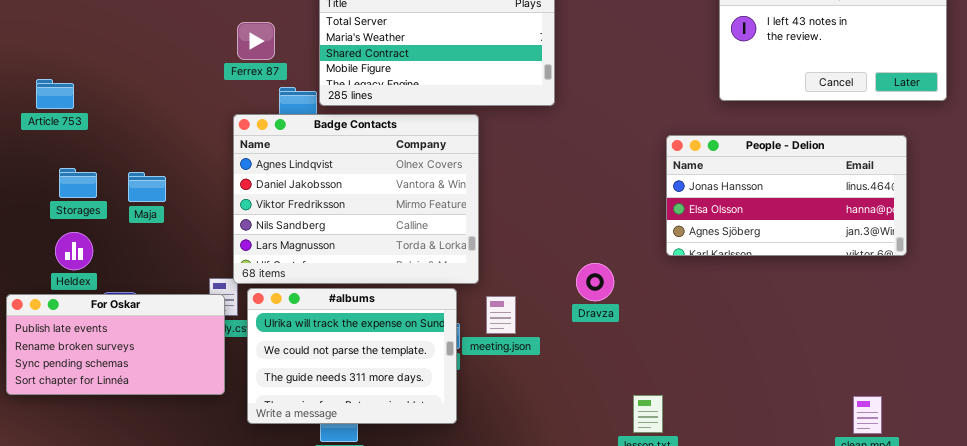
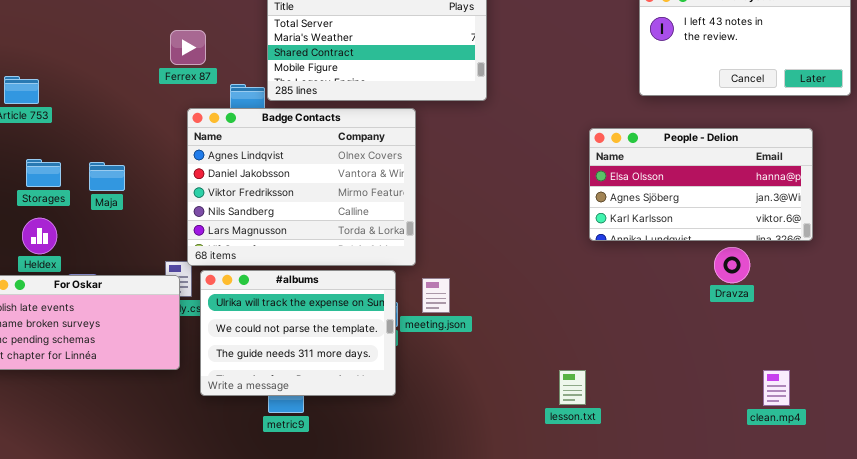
Ferrex 87: [237,22,275,60] -> [170,30,206,65], moved
People - Delion: [666,135,907,256] -> [589,128,813,241], scrolled down 1 row
Dravza: [576,263,614,301] -> [714,247,750,283], moved

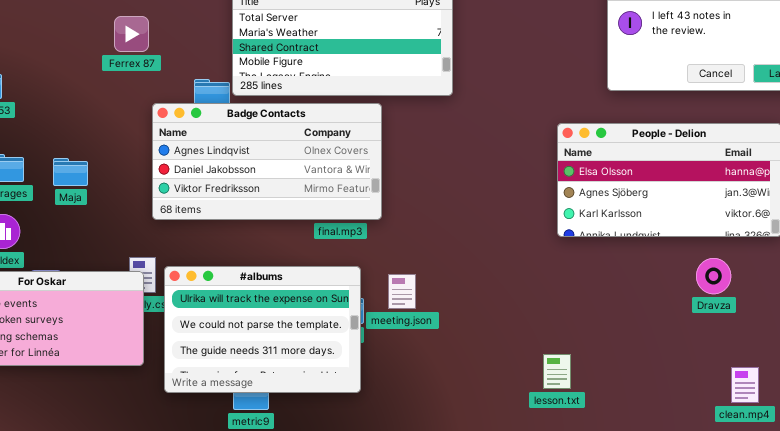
Ferrex 87: [170,30,206,65] -> [114,16,149,52], moved
Badge Contacts: [187,108,416,266] -> [152,103,382,220], resized
Dravza: [714,247,750,283] -> [696,258,731,294], moved
lesson.txt: [559,370,586,405] -> [543,354,571,389], moved

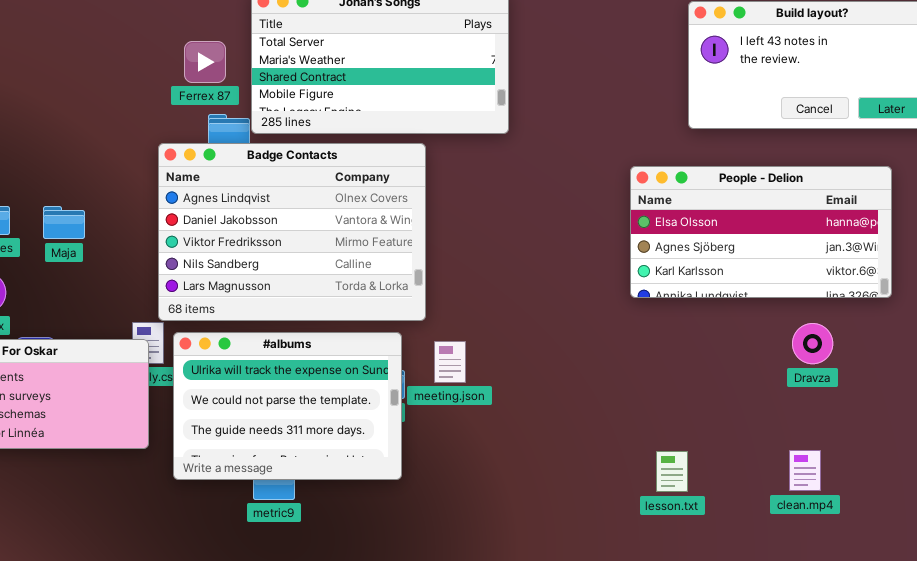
Ferrex 87: [114,16,149,52] -> [184,41,226,83], moved
Badge Contacts: [152,103,382,220] -> [158,143,426,321], resized
lesson.txt: [543,354,571,389] -> [656,451,688,492], moved
clean.mp4: [731,367,759,403] -> [789,450,821,491], moved

